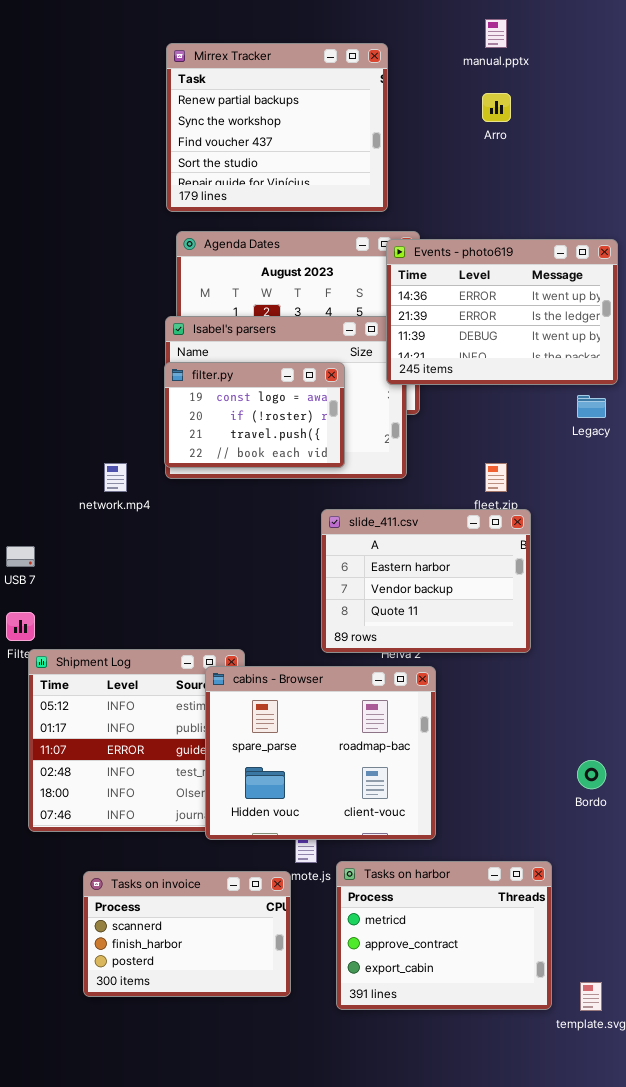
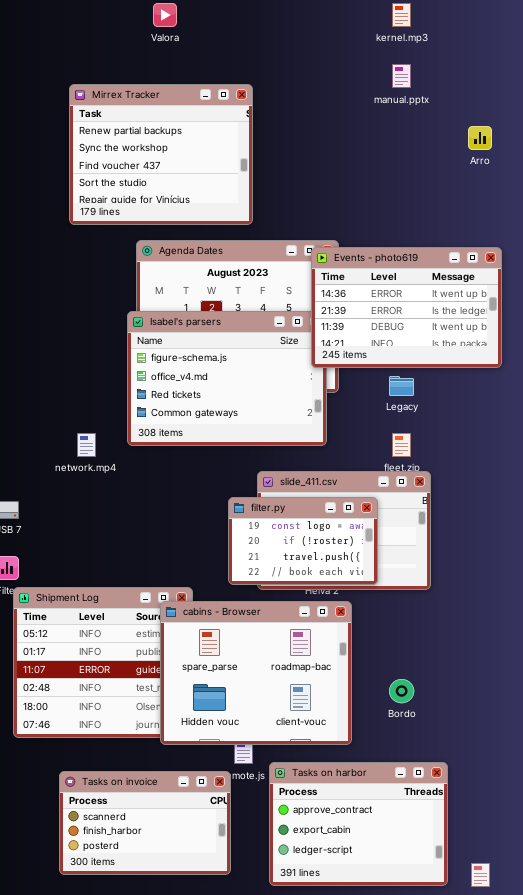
Mirrex Tracker: [166,43,388,212] -> [69,84,253,225], moved
Arro: [482,93,511,122] -> [468,126,492,150], moved
filter.py: [164,362,345,468] -> [228,497,378,585], moved
Legacy: [577,395,606,418] -> [389,376,414,396], moved
Bordo: [577,760,606,789] -> [389,679,414,703], moved
Tasks on harbor: [336,861,552,1010] -> [269,762,448,886], scrolled down 1 row

